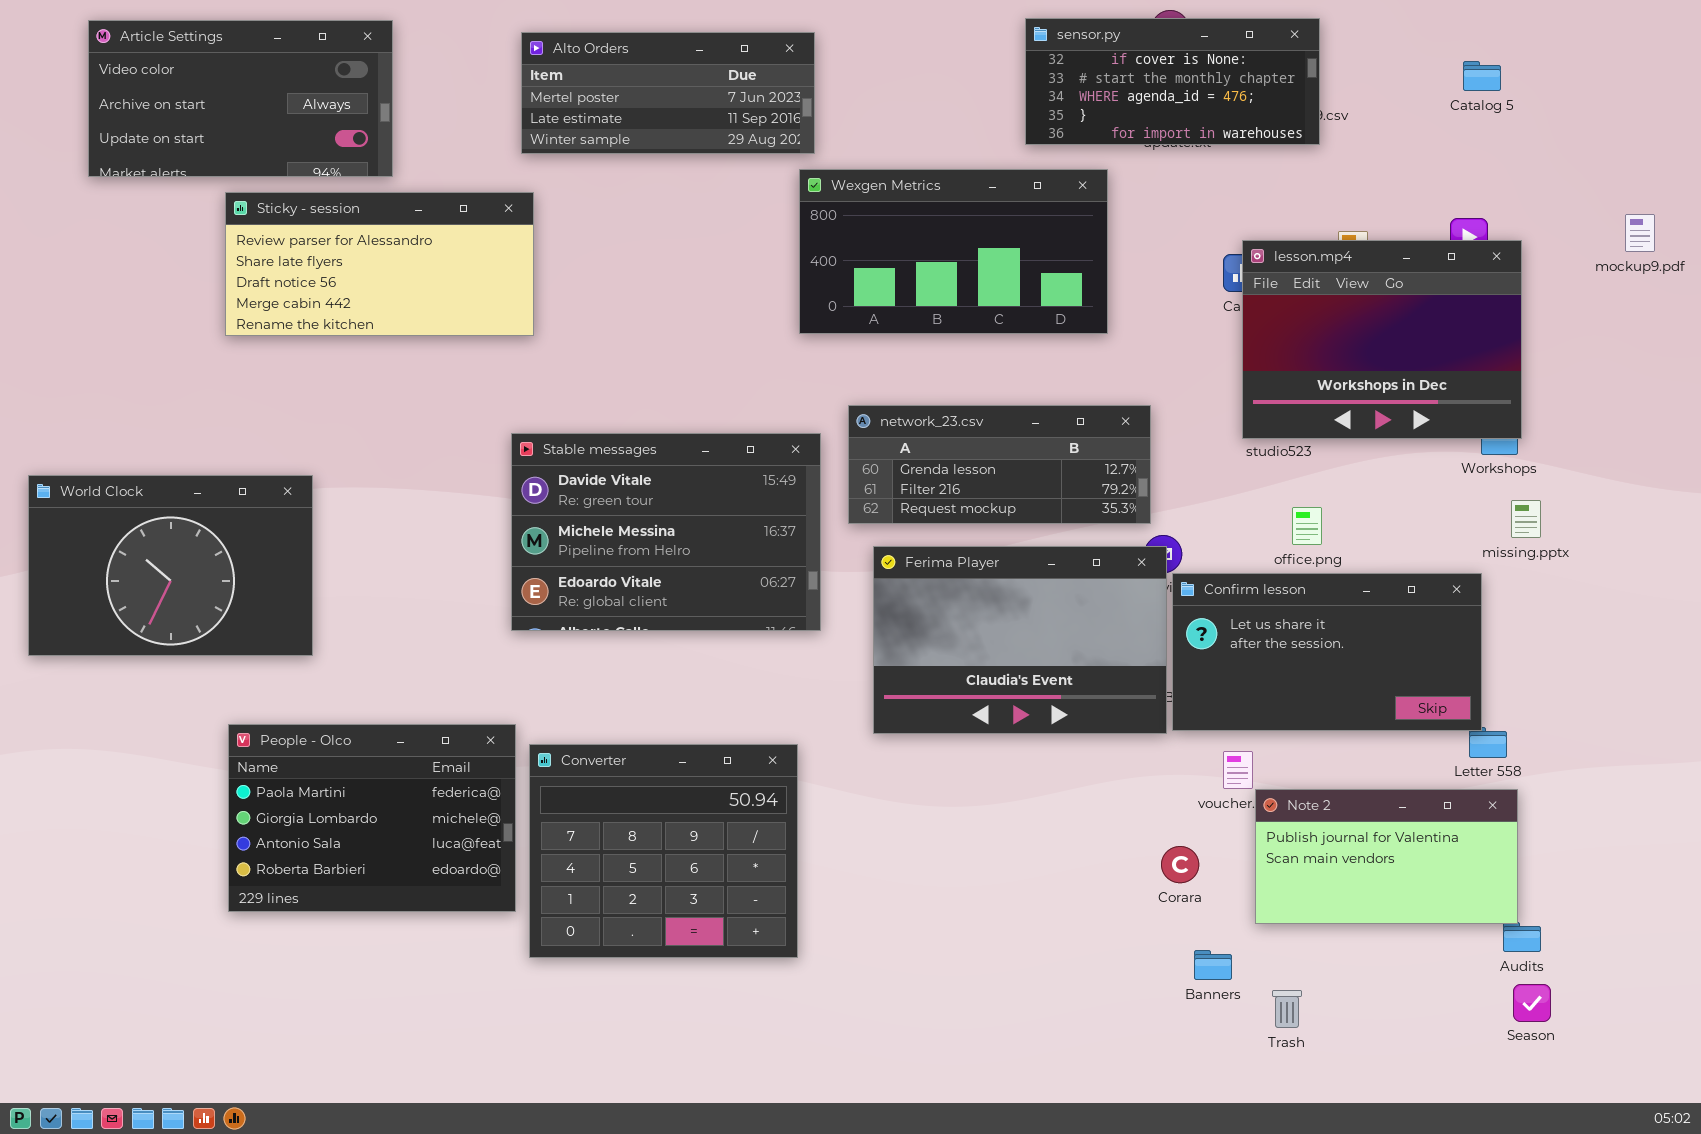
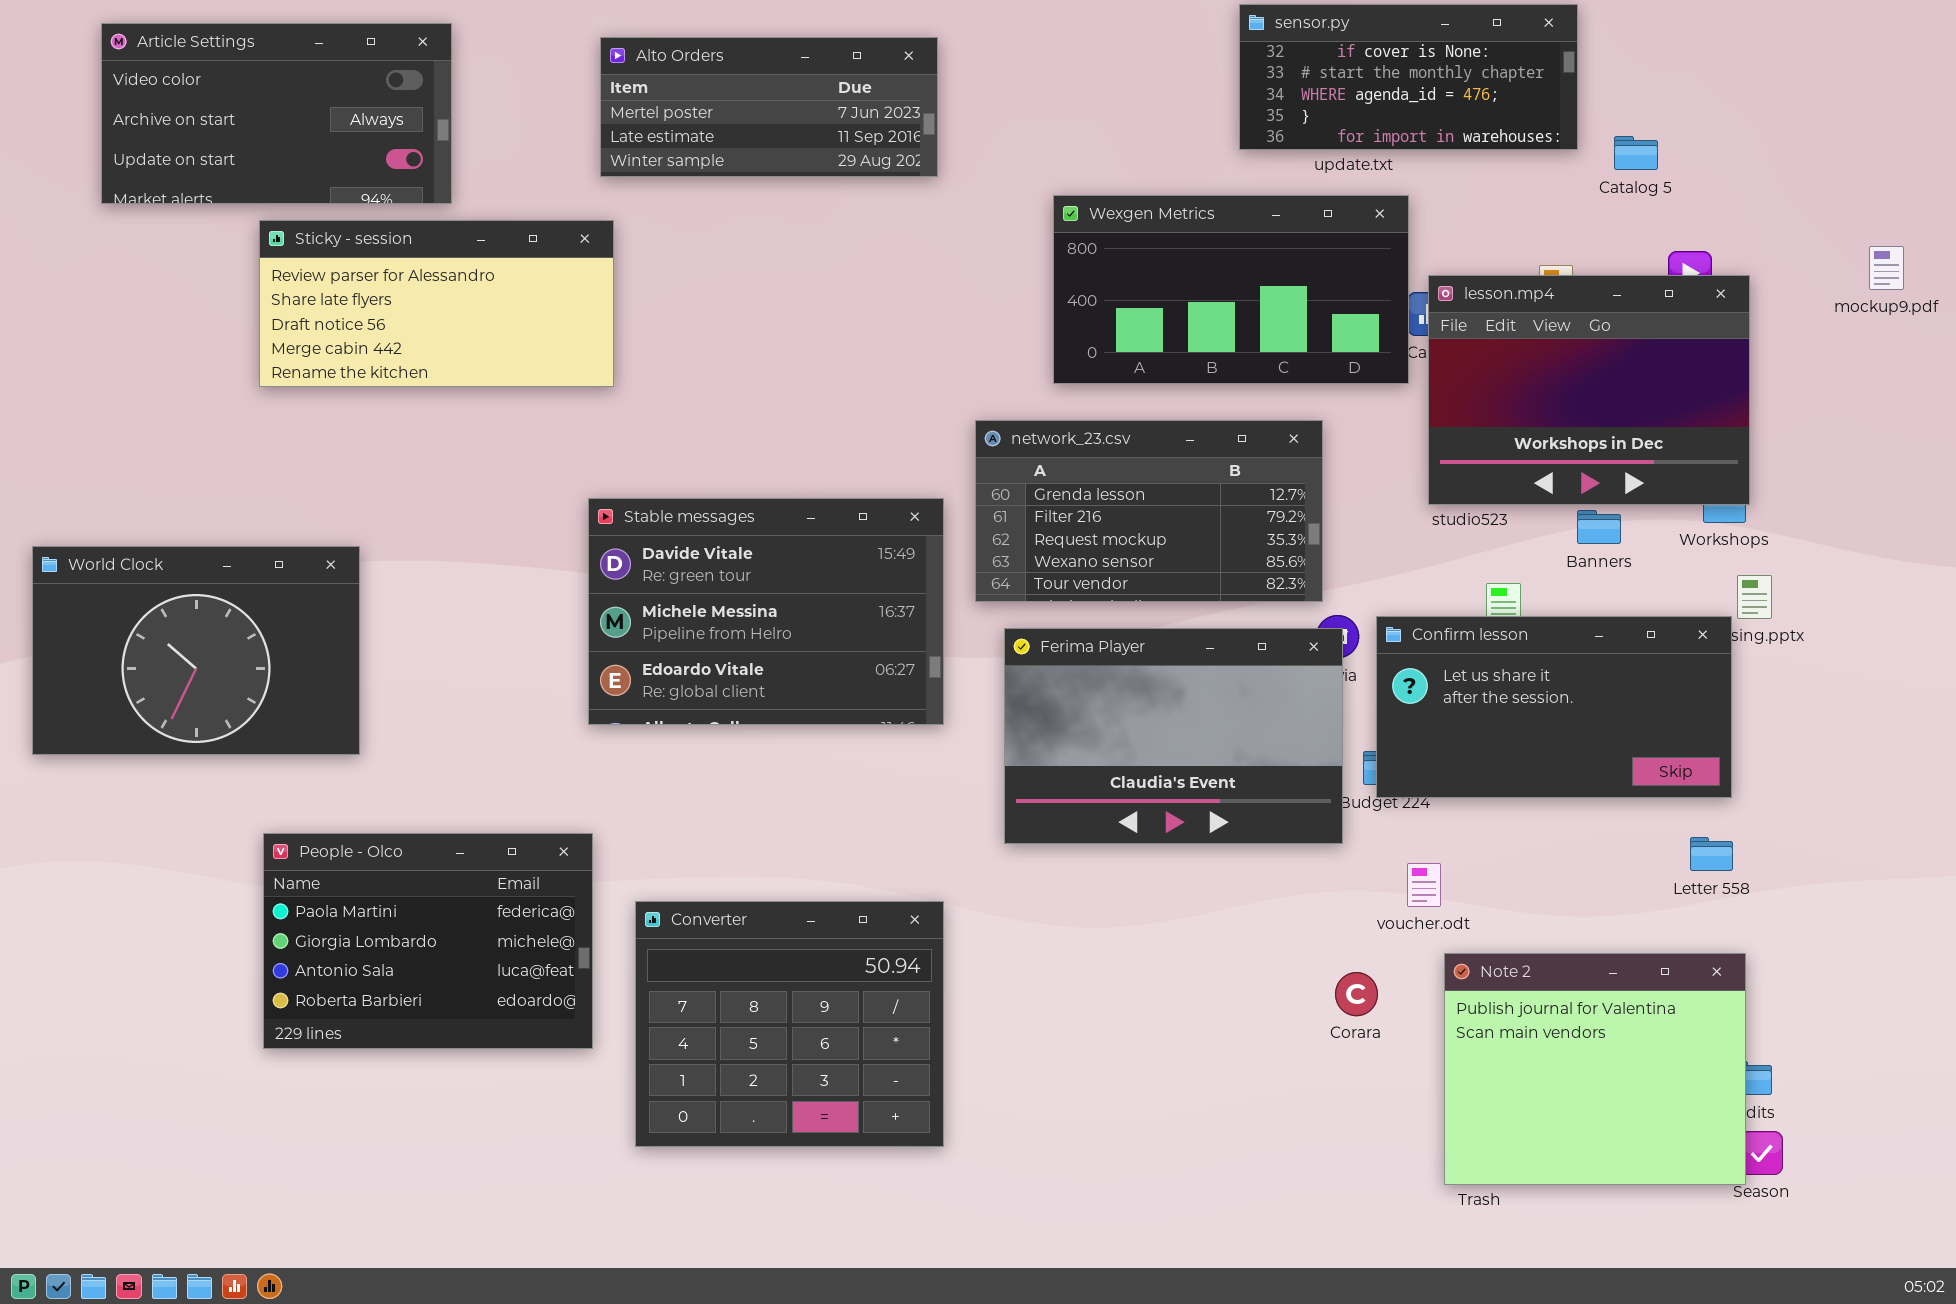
sensor.py: [1025,18,1320,145] -> [1239,4,1578,150], moved
Catalog 5: [1463,61,1501,91] -> [1614,136,1658,170], moved
Wexgen Metrics: [799,169,1108,334] -> [1053,195,1409,384], moved
network_23.csv: [848,405,1151,524] -> [975,420,1323,602], resized
Confirm lesson: [1172,573,1482,731] -> [1376,616,1732,798], moved
Converter: [529,744,798,958] -> [635,901,944,1147], moved
Note 2: [1255,789,1518,924] -> [1444,953,1746,1185], moved, resized
Banners: [1194,950,1232,980] -> [1577,510,1621,544], moved

